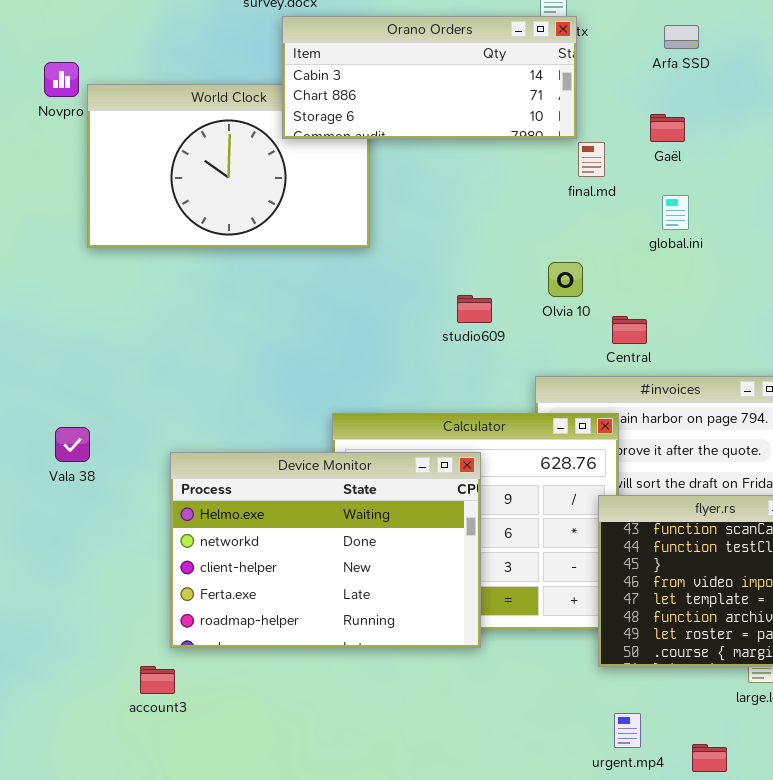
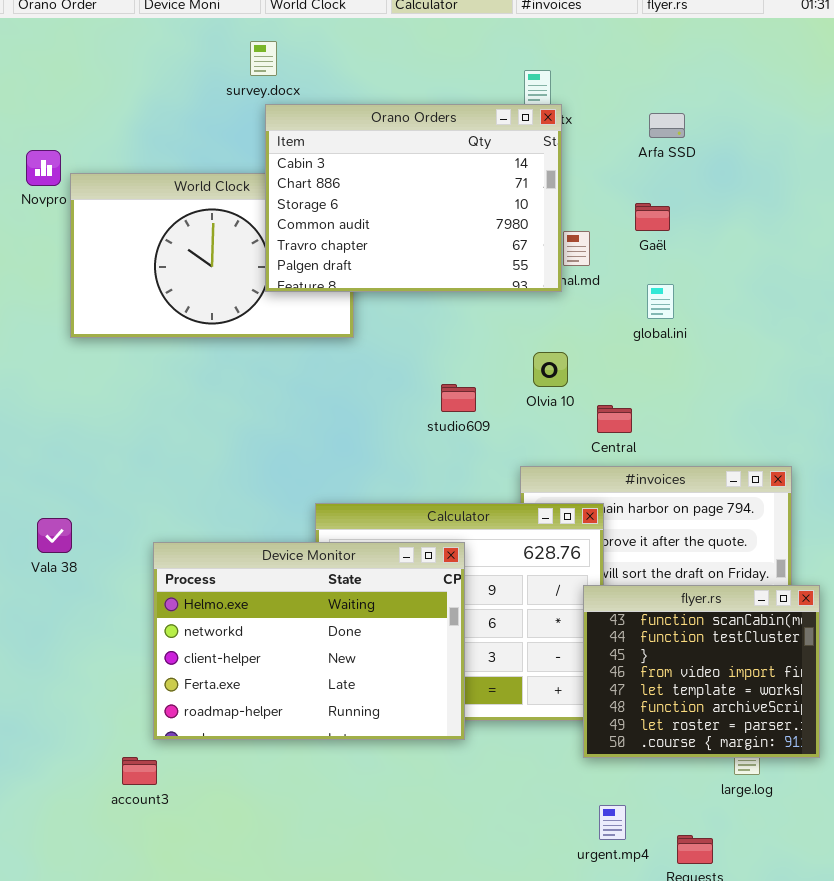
Orano Orders: [282,16,577,139] -> [265,104,562,292], resized

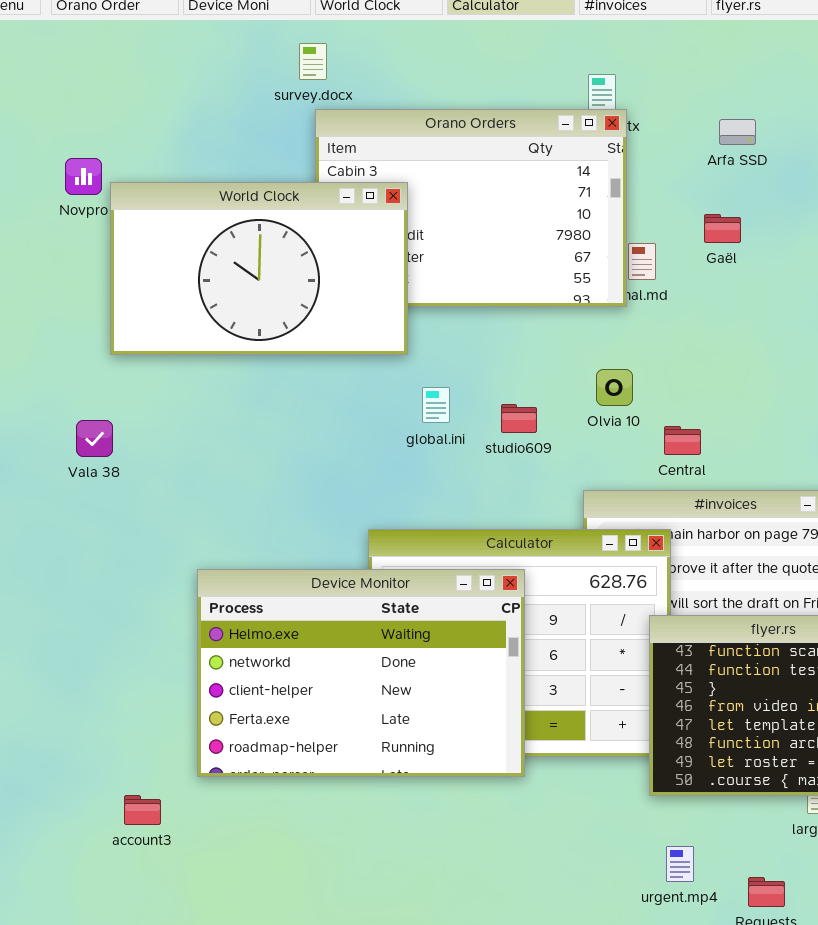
World Clock: [70,173,354,338] -> [110,182,408,355], raised
global.ini: [647,284,674,319] -> [422,387,450,423], moved
Vala 38: [37,518,72,553] -> [76,420,113,457], moved
account3: [122,757,157,785] -> [124,795,161,825], moved

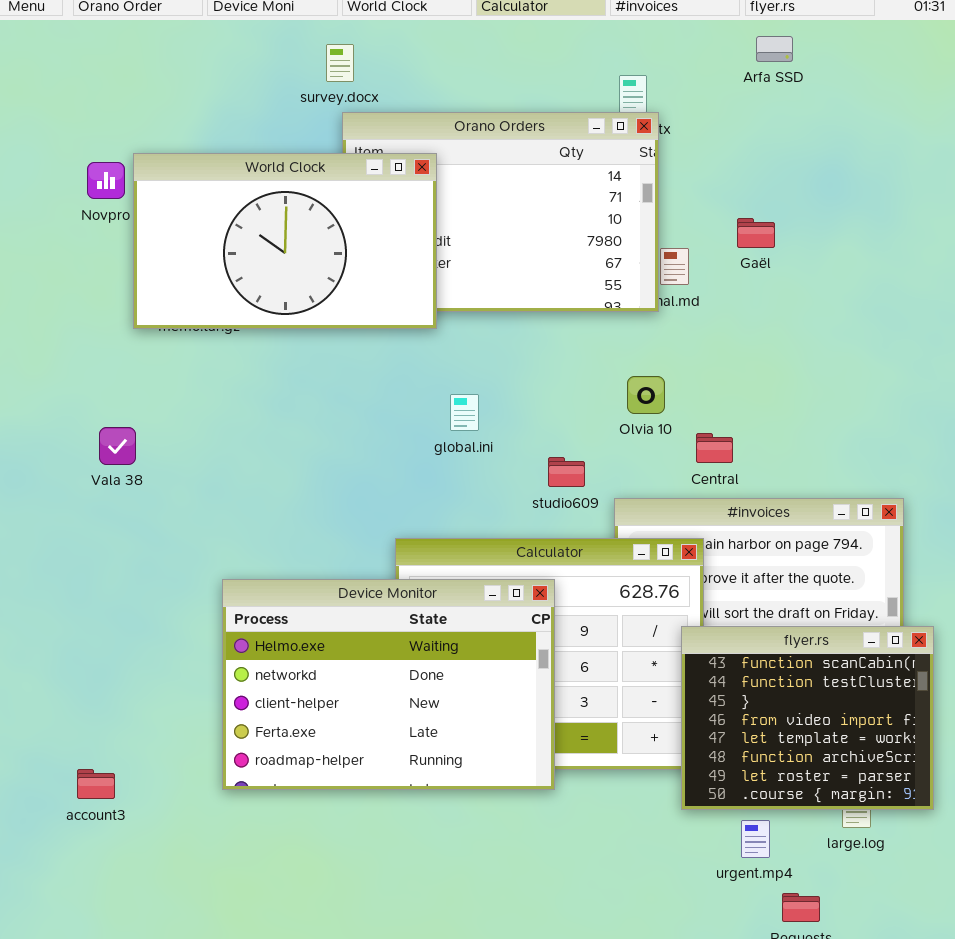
Arfa SSD: [719,119,756,145] -> [756,36,793,62], moved
World Clock: [110,182,408,355] -> [133,153,437,329], moved
studio609: [501,404,537,433] -> [548,457,585,487], moved
account3: [124,795,161,825] -> [77,769,115,799], moved
urgent.mp4: [666,846,694,882] -> [741,820,770,858], moved

